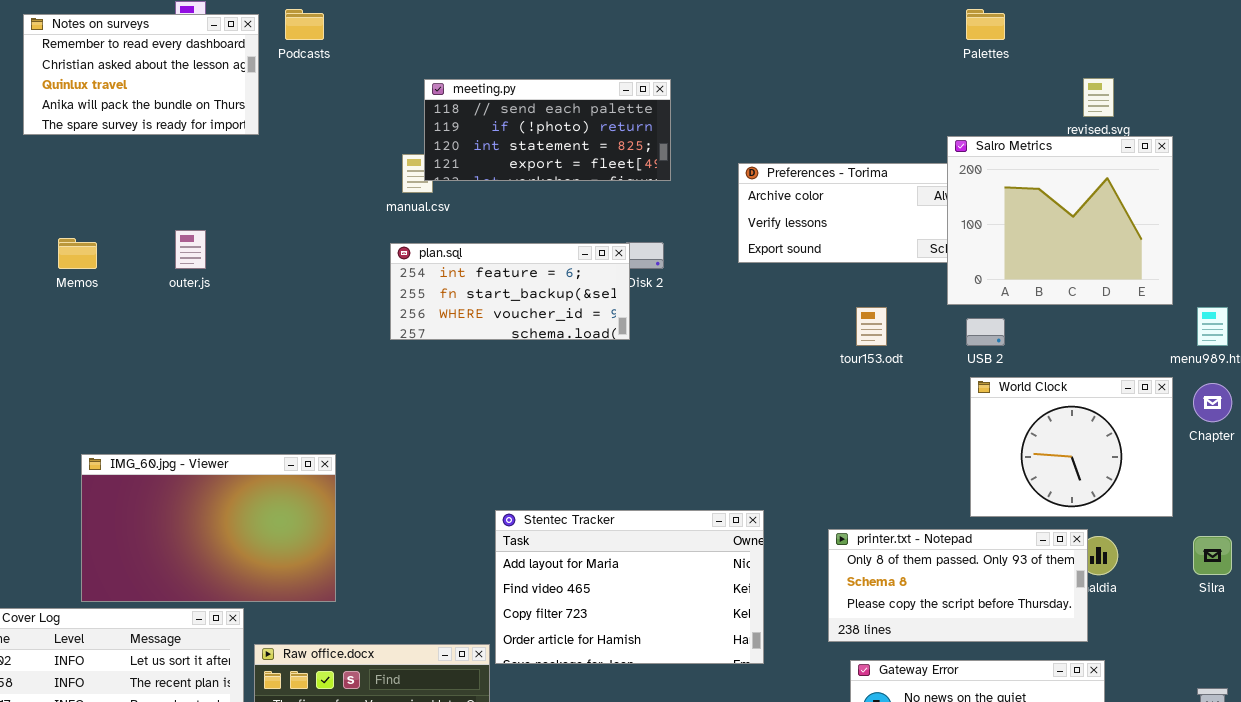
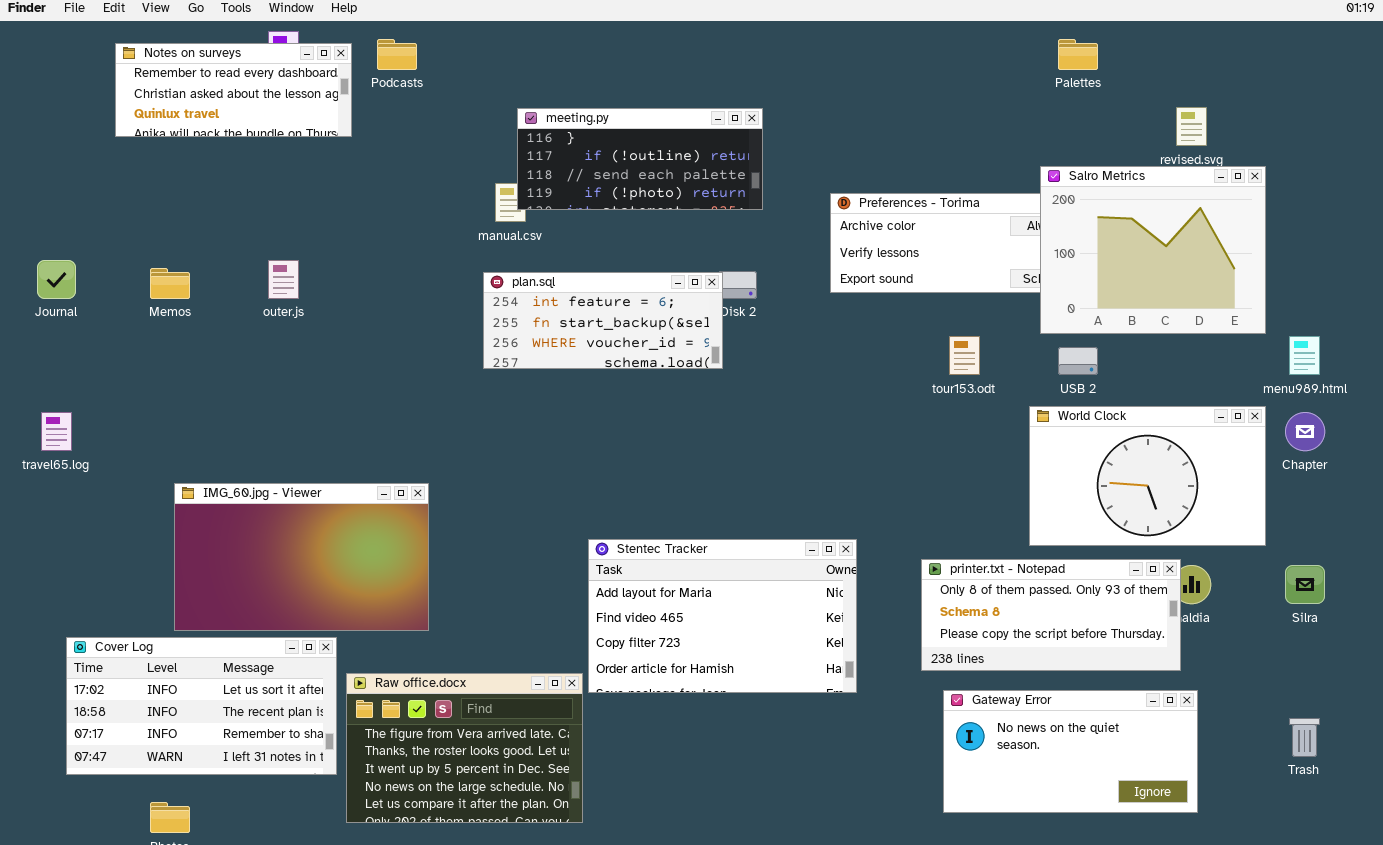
Notes on surveys: [23,14,259,135] -> [115,43,352,137], resized
meeting.py: [424,79,671,181] -> [517,108,763,210], scrolled up 2 rows
World Clock: [970,377,1173,517] -> [1029,406,1266,546], resized

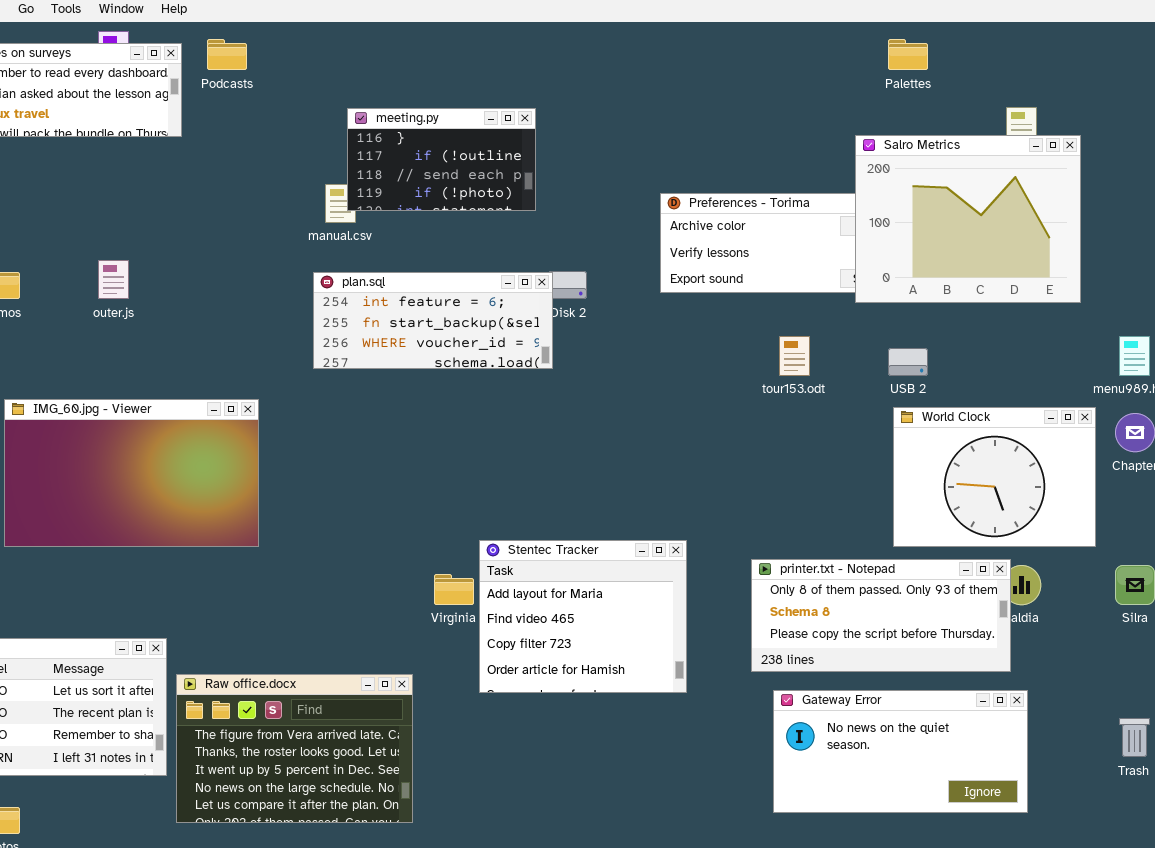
meeting.py: [517,108,763,210] -> [347,108,536,211], resized
Salro Metrics: [1040,166,1266,334] -> [855,135,1081,303], moved
World Clock: [1029,406,1266,546] -> [893,407,1096,547], resized
IMG_60.jpg - Viewer: [174,483,429,631] -> [4,399,259,547], moved
Stentec Tracker: [588,539,857,693] -> [479,540,687,693], resized

